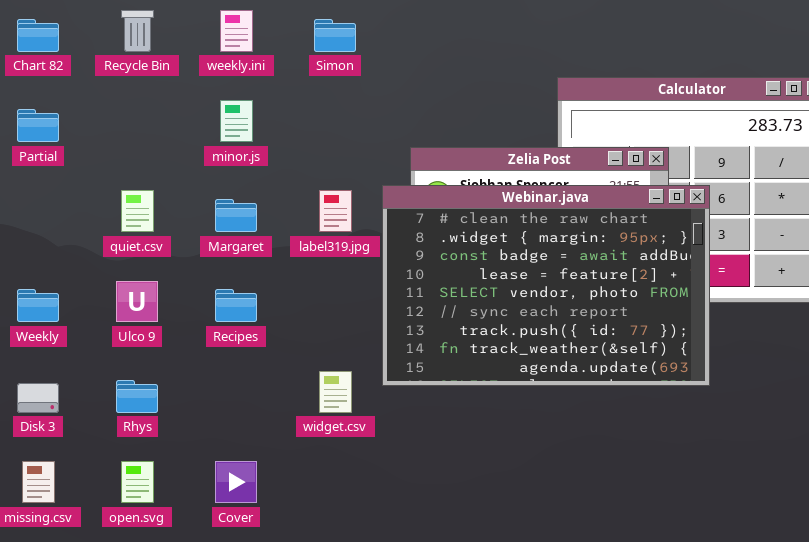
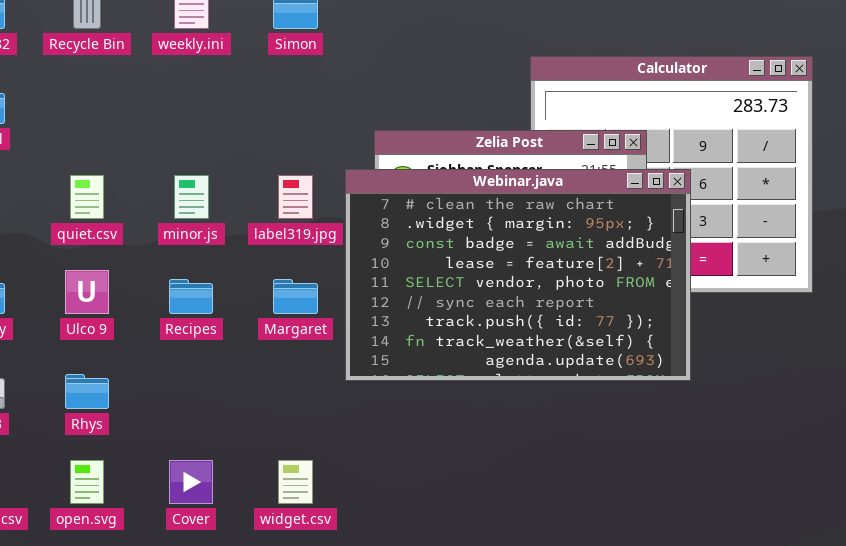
minor.js: [220,100,253,142] -> [174,175,209,219], moved
Margaret: [215,199,257,232] -> [273,279,318,314], moved
widget.csv: [319,371,352,413] -> [278,460,313,504], moved

